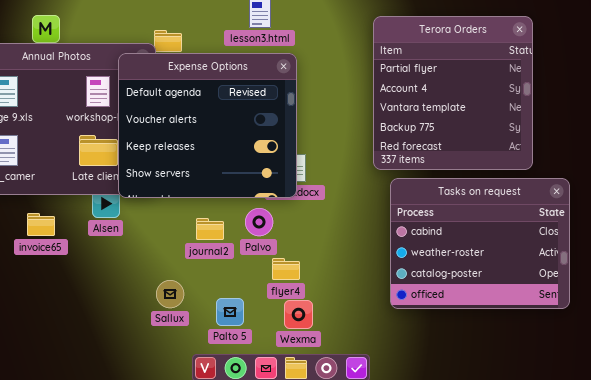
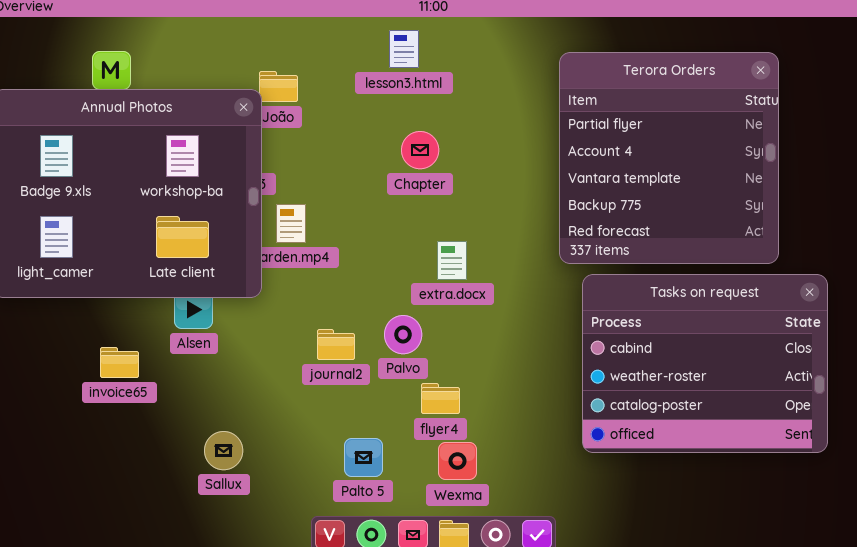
Expense Options: [118,53,297,198] -> none, closed
invoice65: [27,213,55,236] -> [100,347,139,378], moved
Sallux: [156,280,184,308] -> [204,431,243,470], moved

